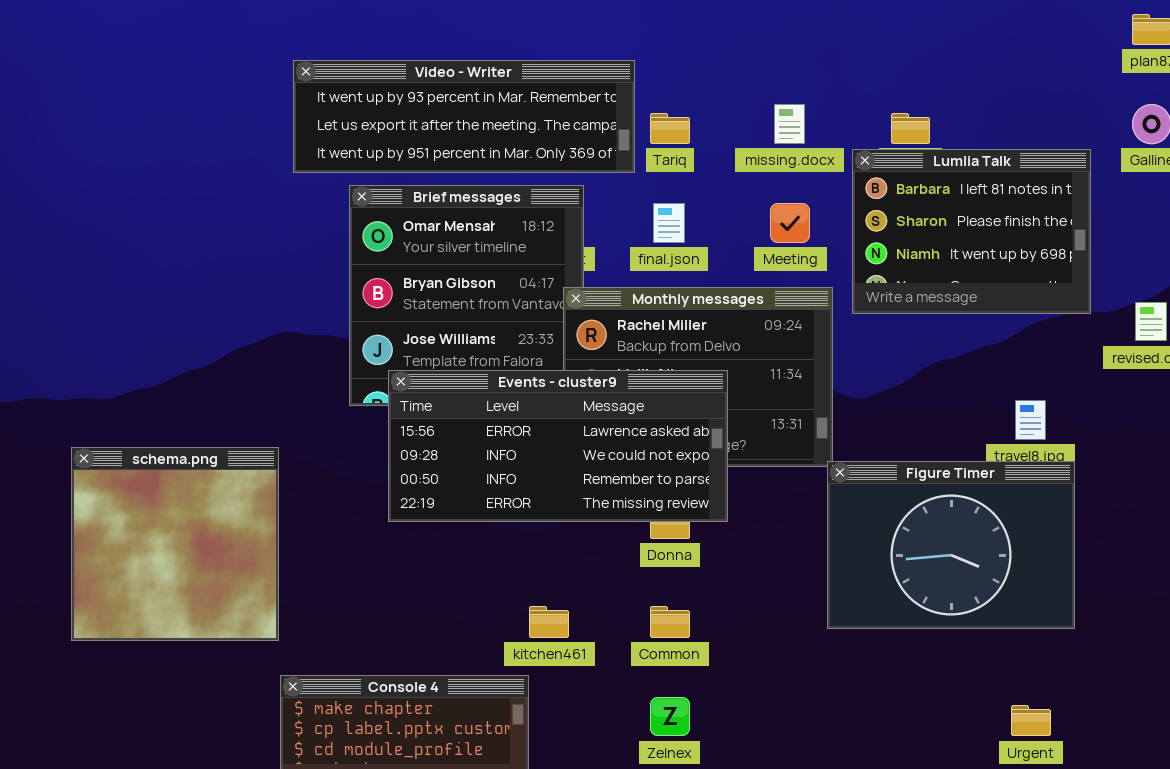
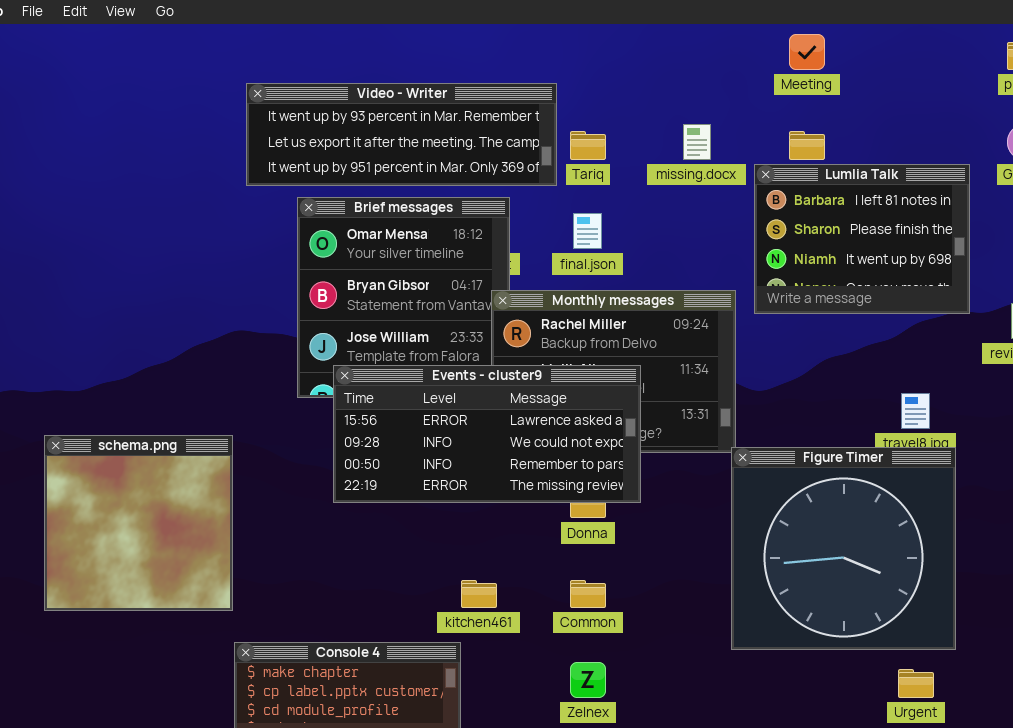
Meeting: [770,203,810,243] -> [789,34,825,70], moved
Figure Timer: [827,461,1075,629] -> [731,447,956,650], resized

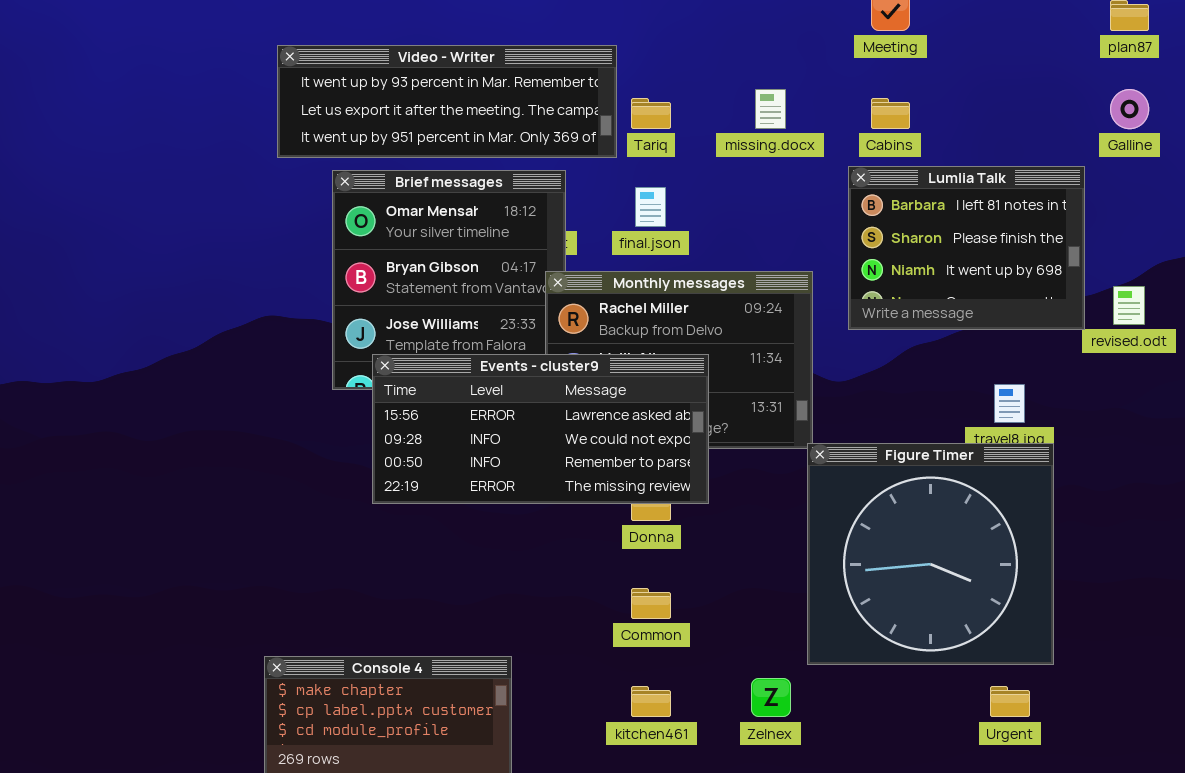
Lumlia Talk: [754,164,970,314] -> [848,166,1085,330], moved
schema.png: [44,435,233,611] -> none, closed
kitchen461: [461,580,497,608] -> [631,686,671,717], moved
Zelnex: [570,662,606,698] -> [751,678,791,717], moved

